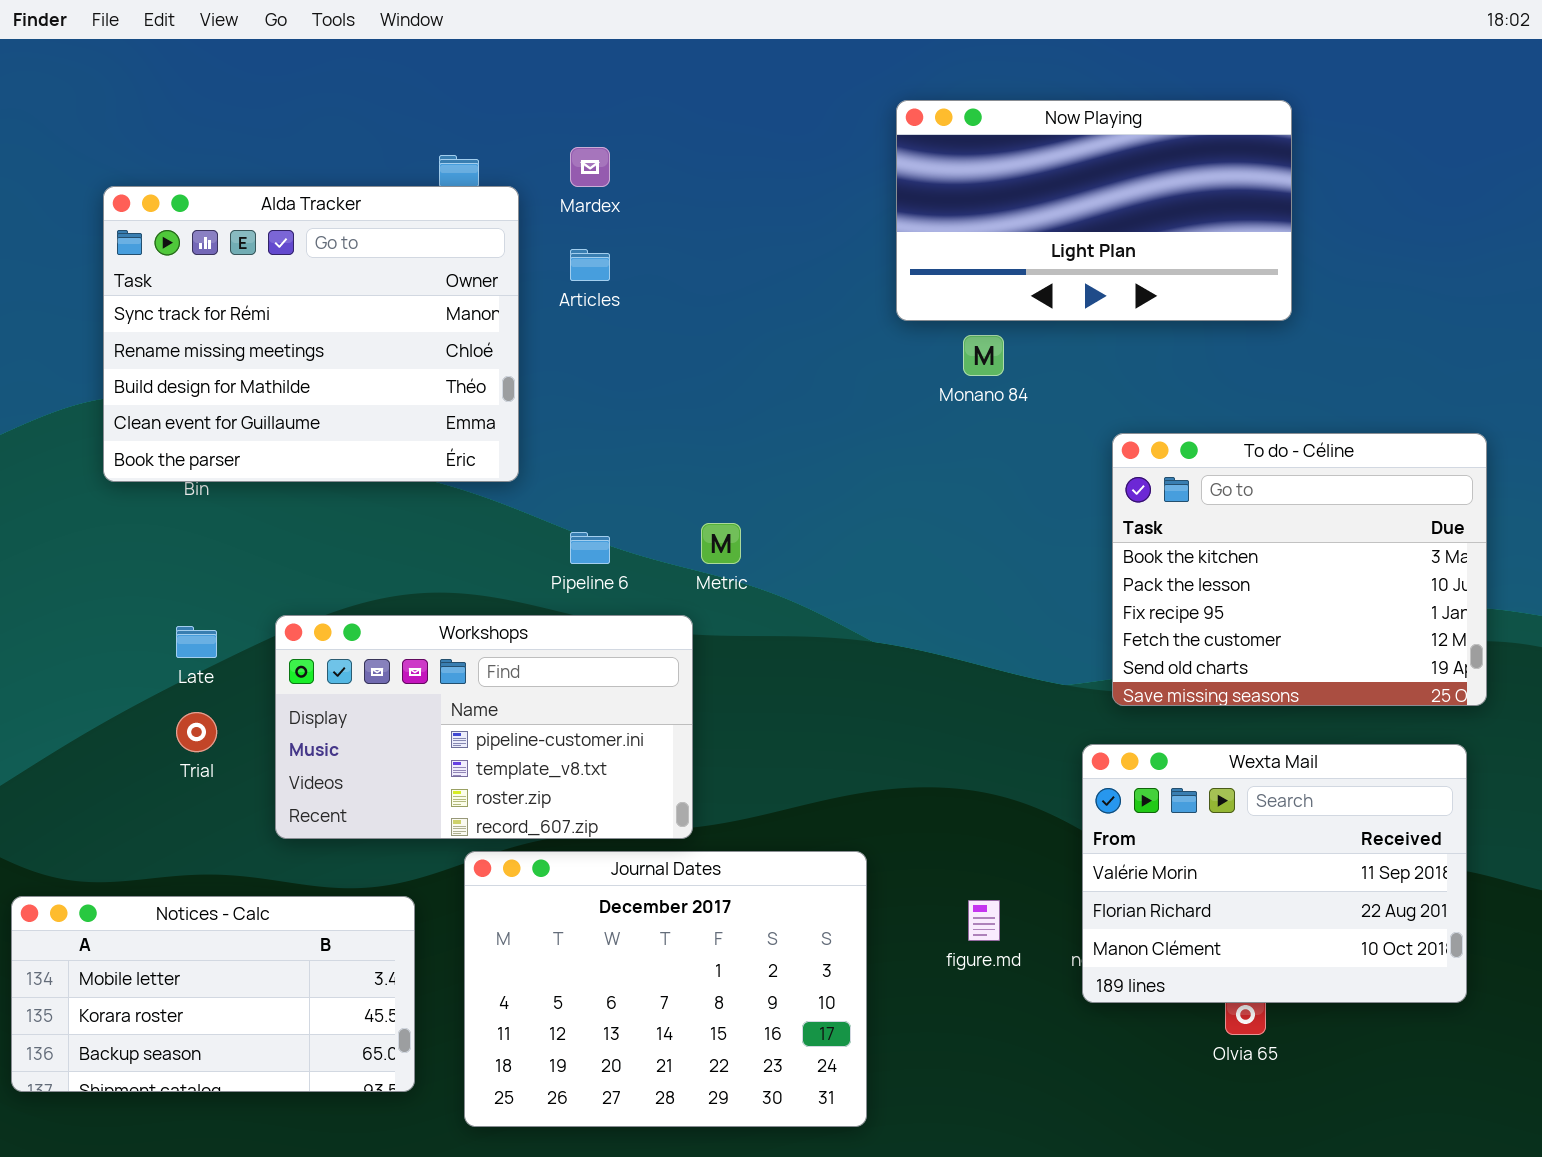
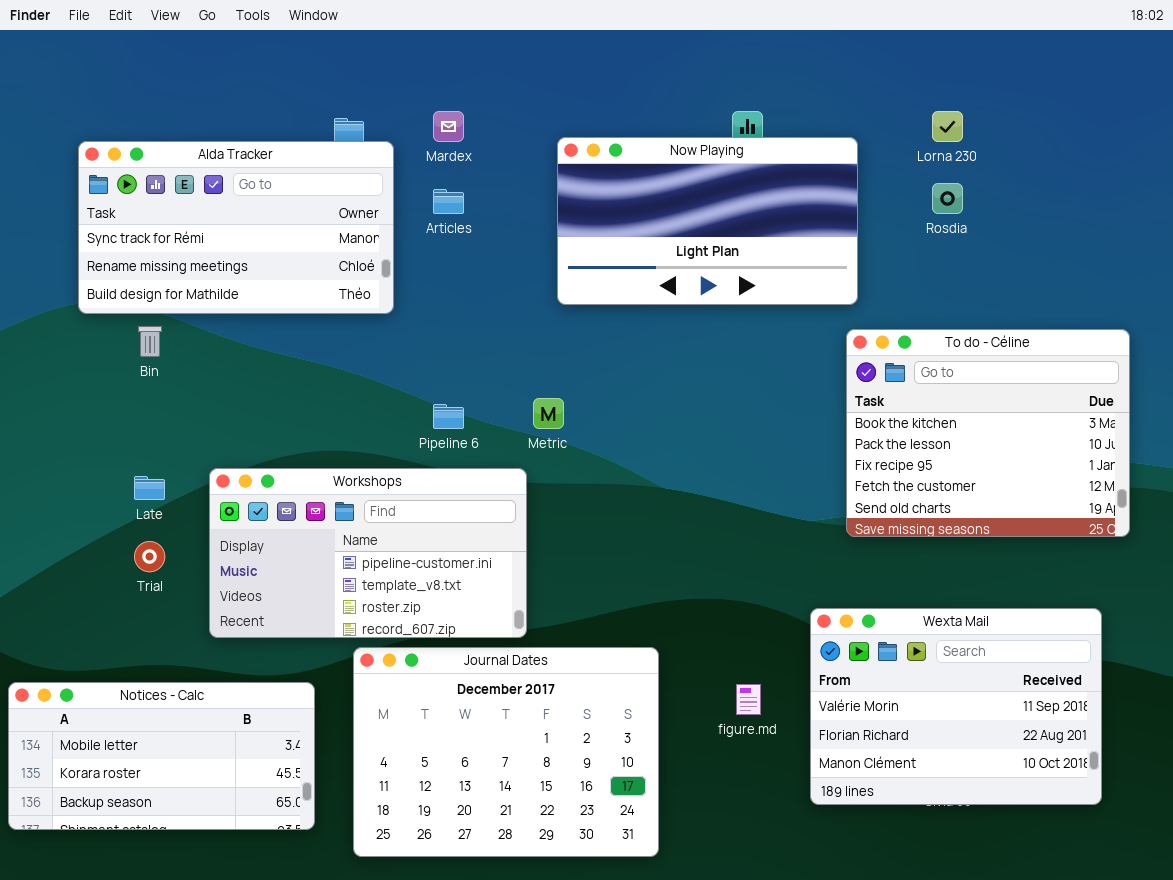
Now Playing: [896,100,1292,321] -> [557,137,858,305], moved
Alda Tracker: [103,186,519,482] -> [78,141,394,314], resized
Wexta Mail: [1082,744,1467,1003] -> [810,608,1102,805], moved

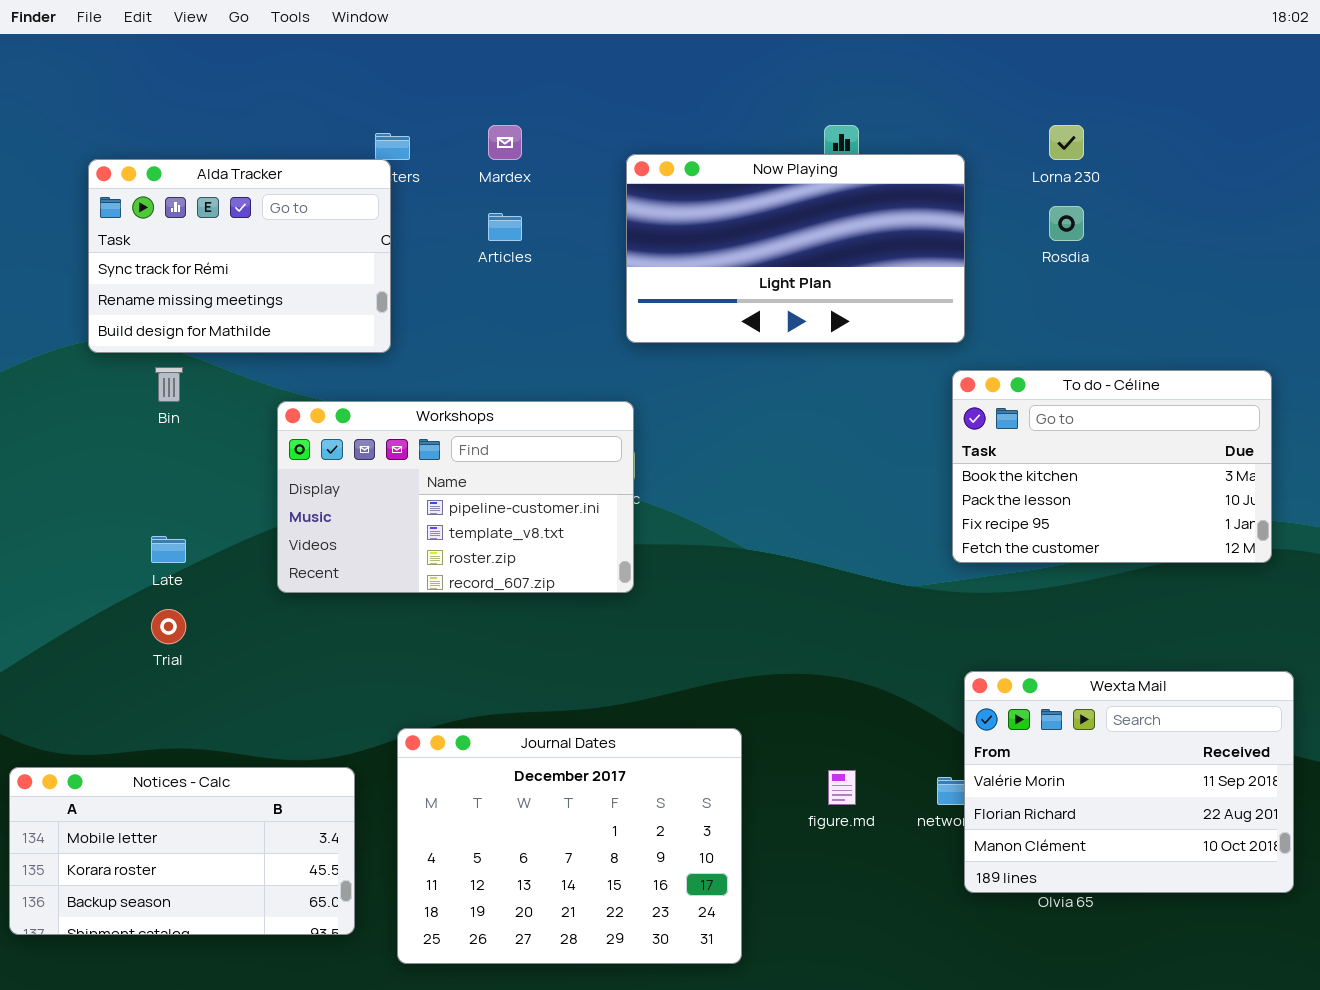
Alda Tracker: [78,141,394,314] -> [88,159,391,353], resized
To do - Céline: [846,329,1130,537] -> [952,370,1272,563], resized
Workshops: [209,468,527,638] -> [277,401,634,593], moved
Wexta Mail: [810,608,1102,805] -> [964,671,1294,893], moved

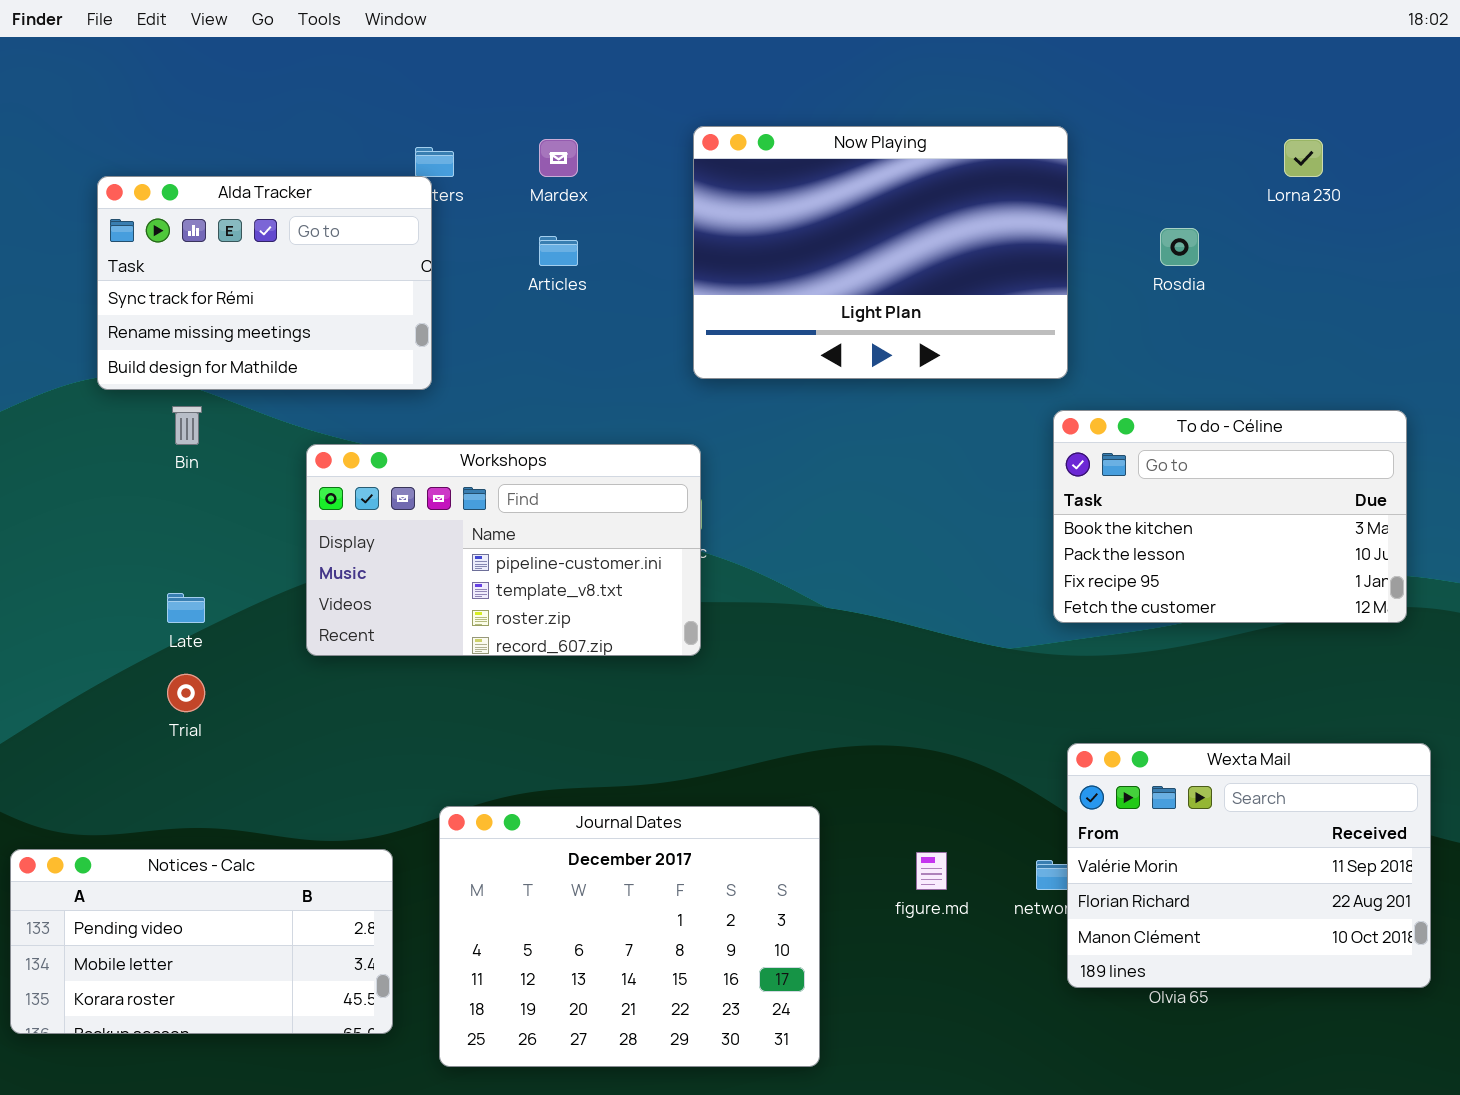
Lorna 230: [1049,125,1084,160] -> [1284,139,1323,177], moved
Now Playing: [626,154,965,343] -> [693,126,1068,379], resized
Notices - Calc: [9,767,355,935] -> [10,849,393,1034], scrolled up 1 row

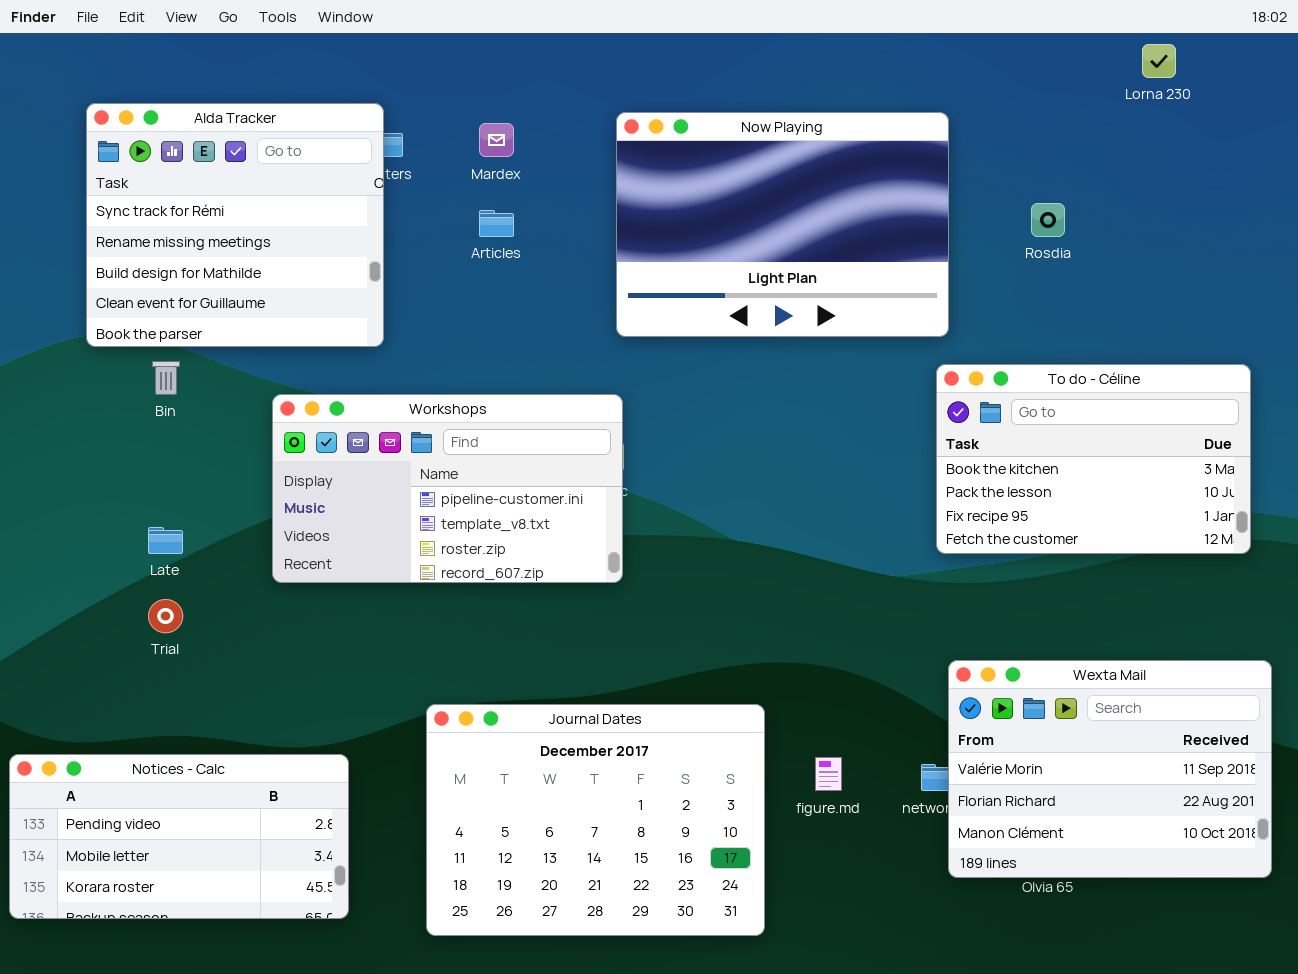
Lorna 230: [1284,139,1323,177] -> [1142,44,1176,78], moved
Alda Tracker: [97,176,432,390] -> [86,103,384,347], resized
Journal Dates: [439,806,820,1067] -> [426,704,765,936], moved

